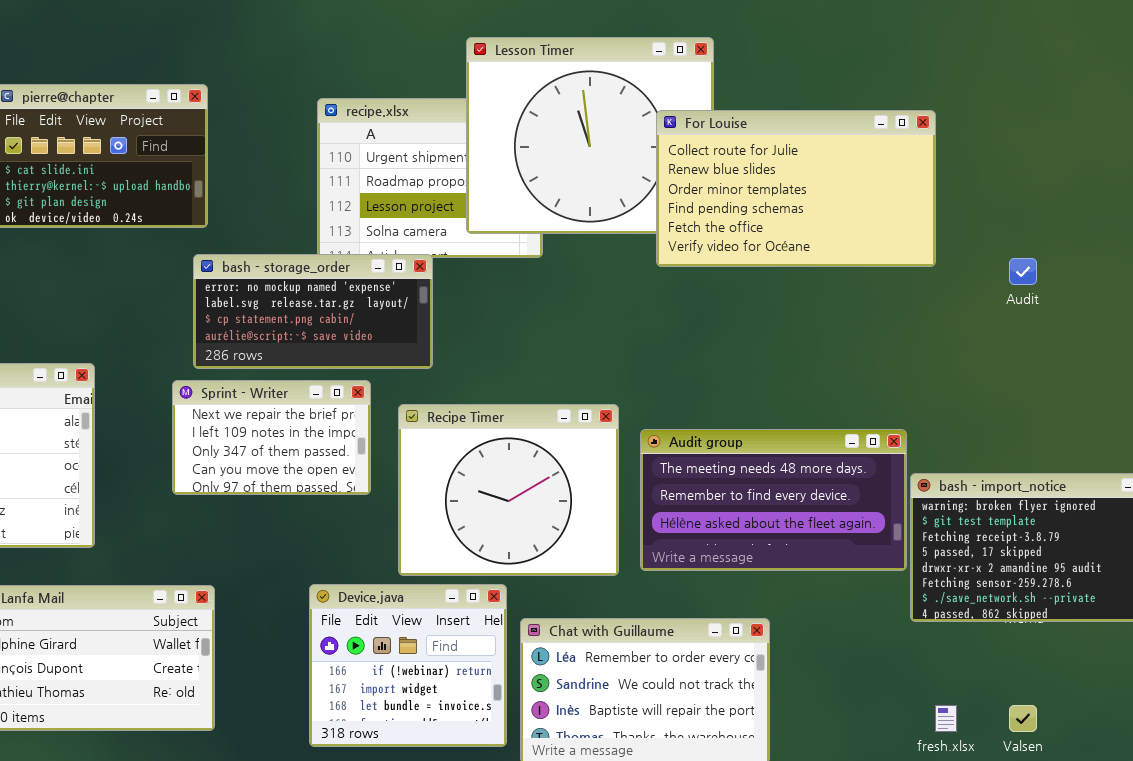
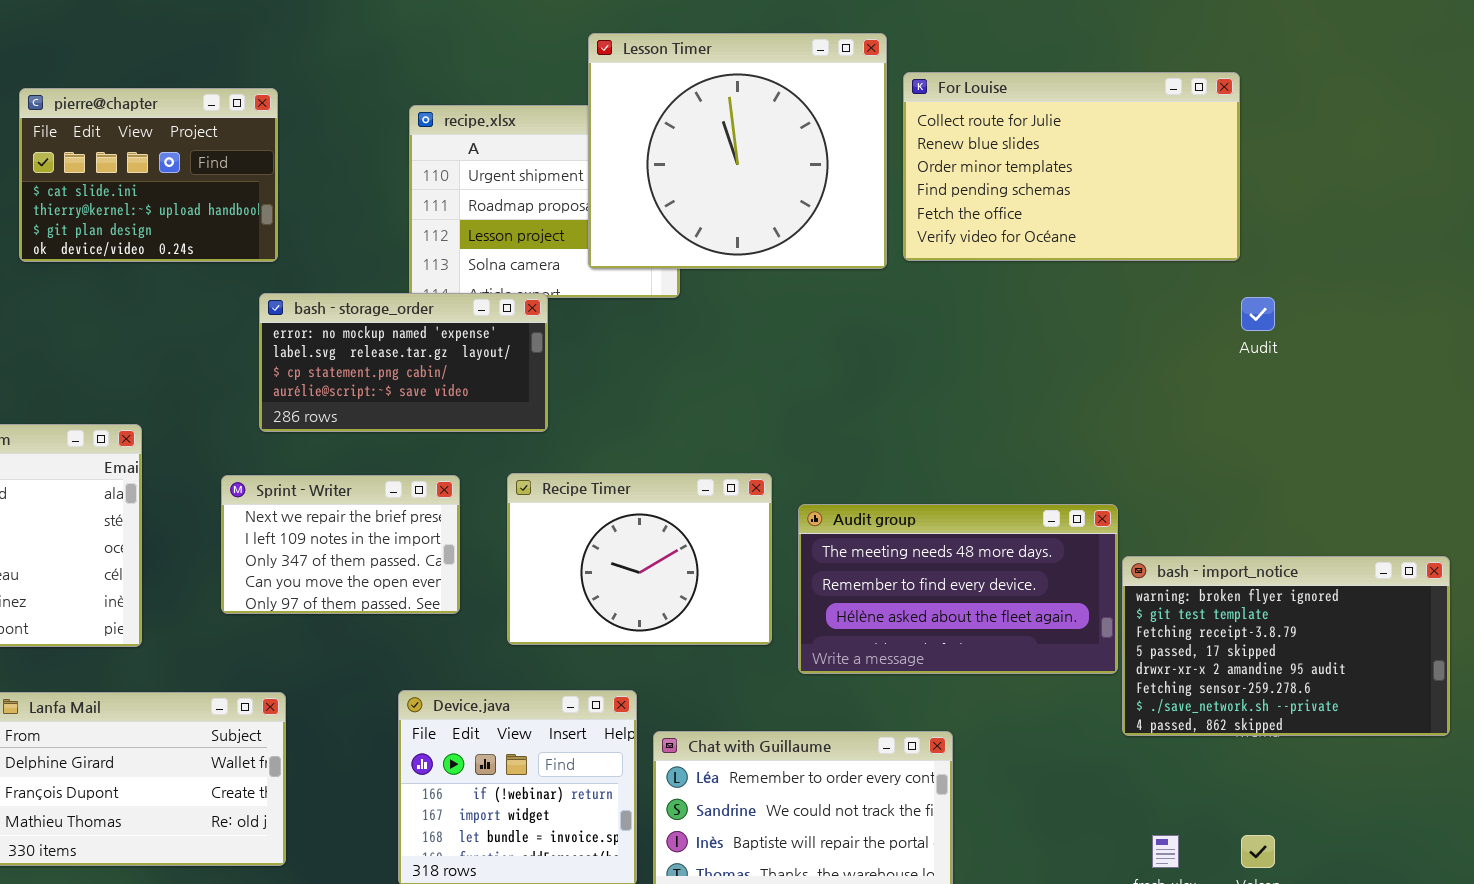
For Louise: [656,110,936,267] -> [903,72,1240,261], moved
Sprint - Writer: [172,380,371,495] -> [221,475,460,614], moved
Recipe Timer: [398,404,619,576] -> [507,473,772,645], resized

